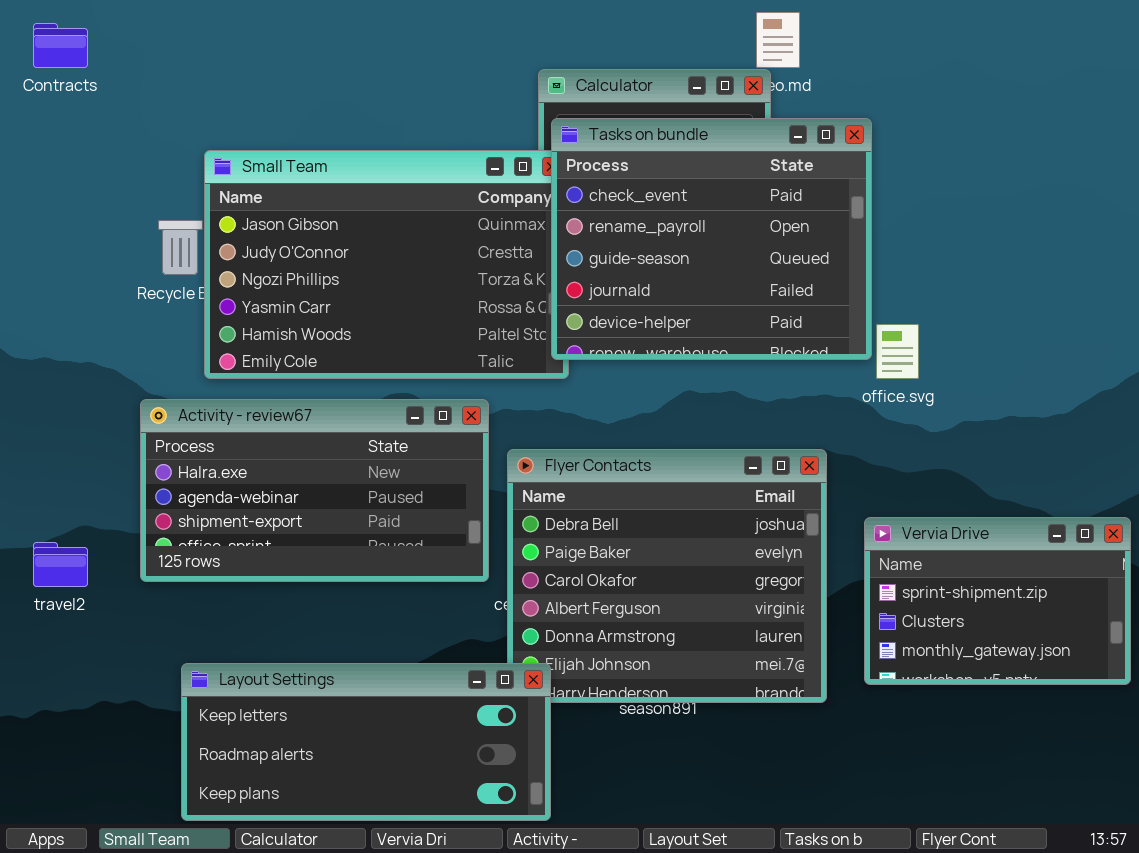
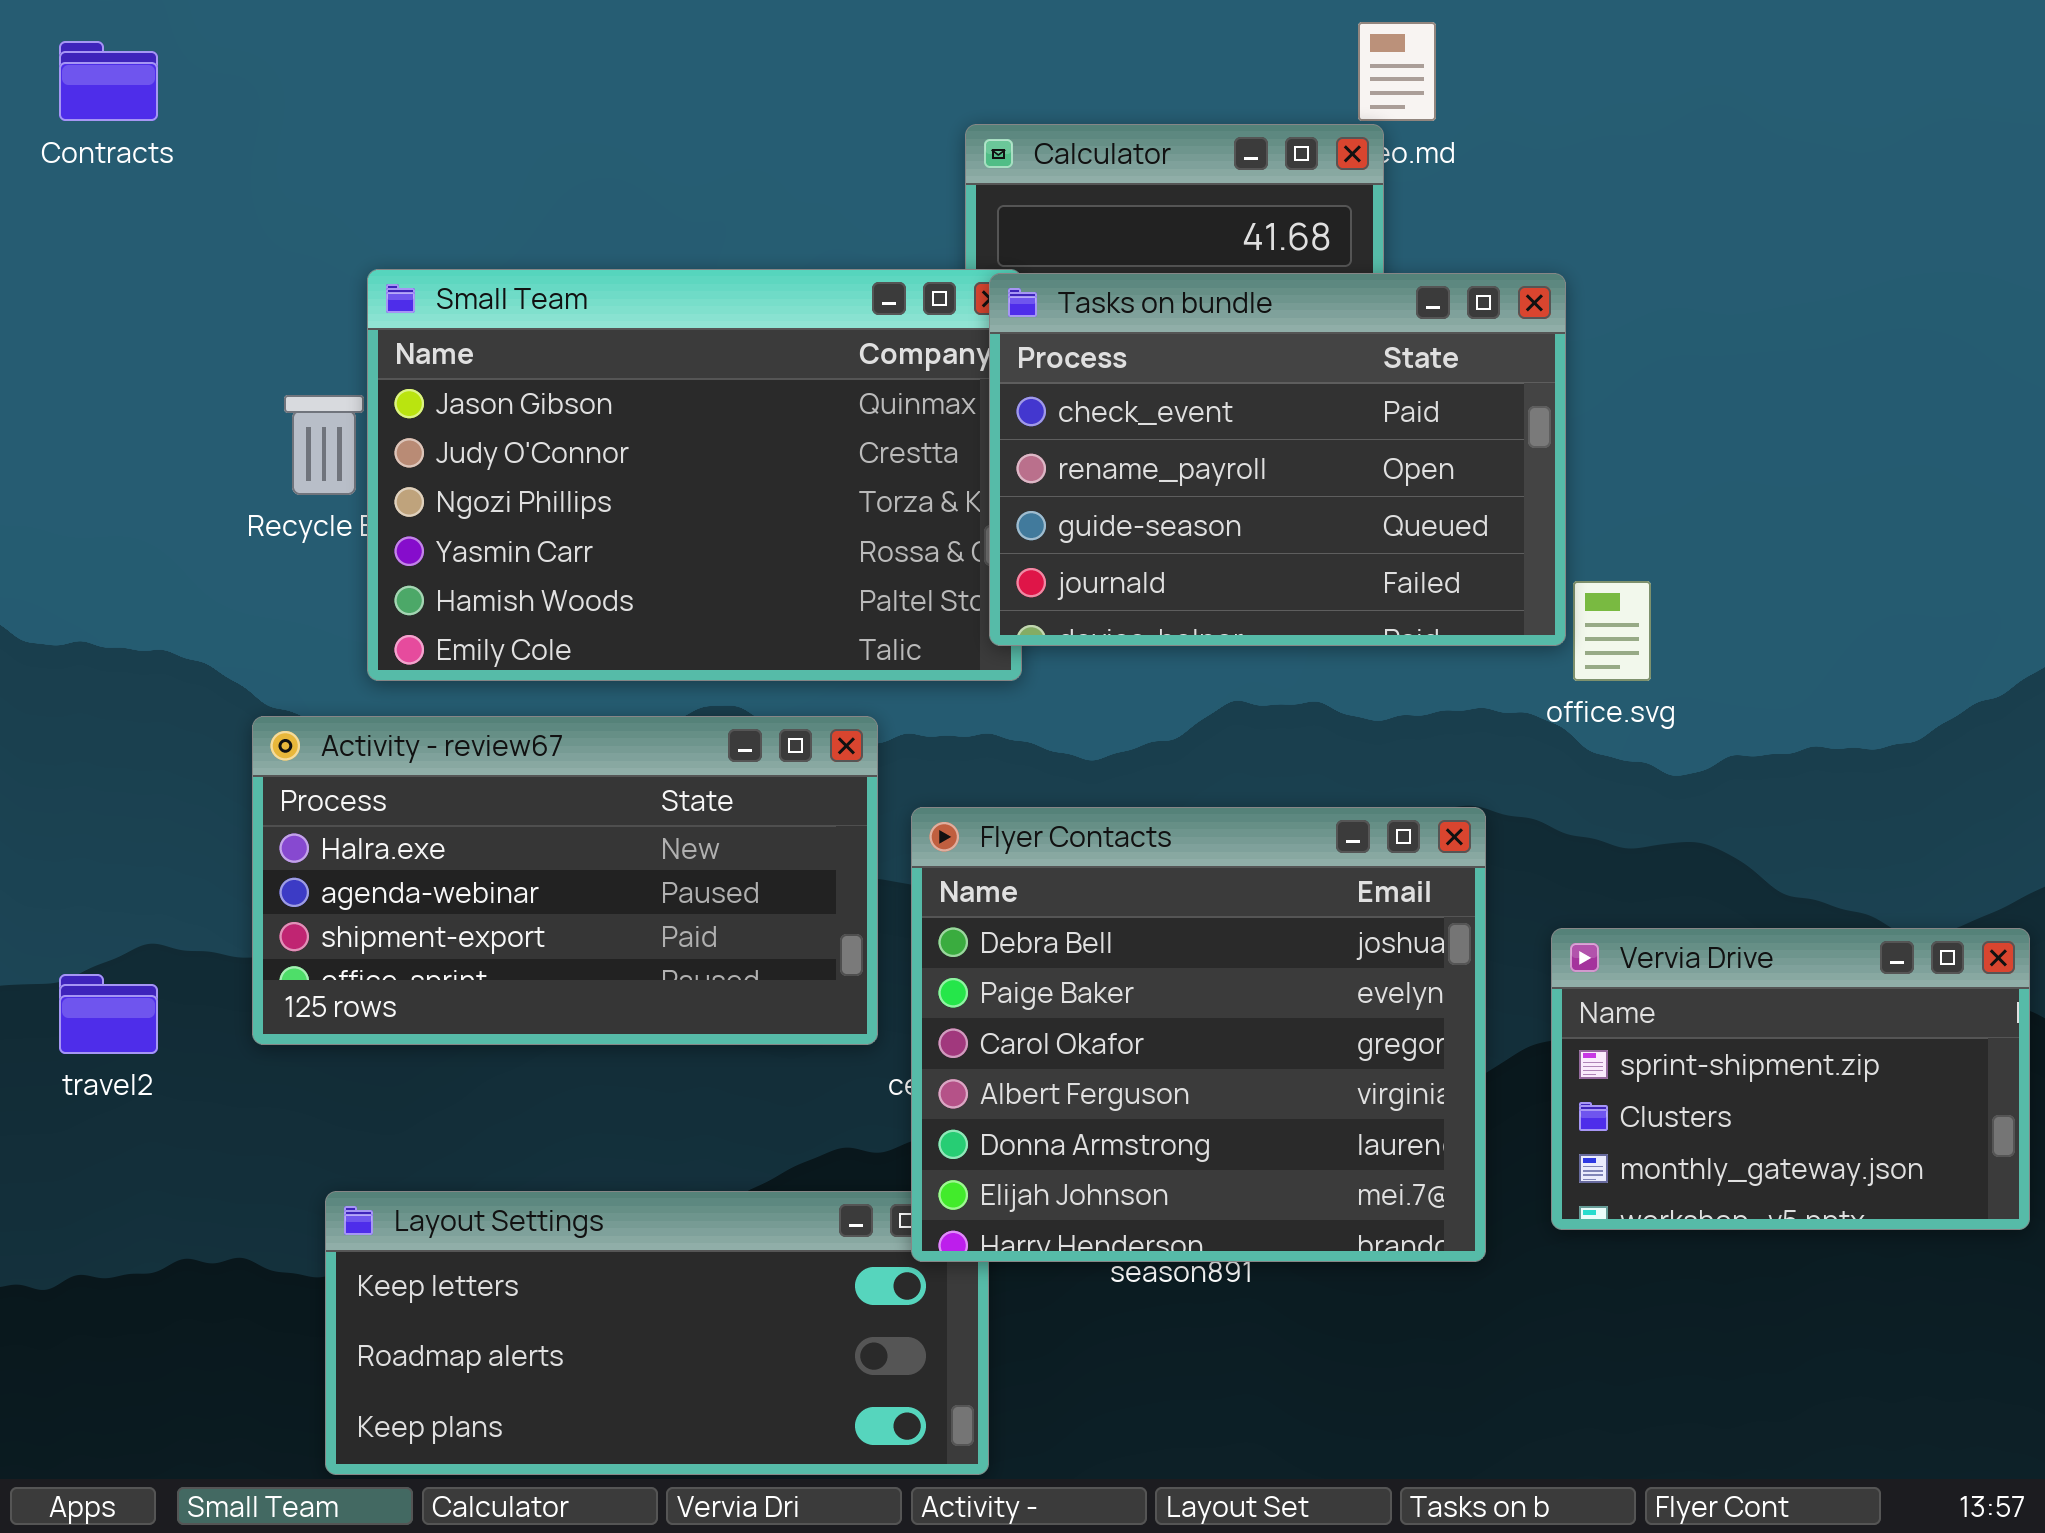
Tasks on bundle: [551,118,872,360] -> [989,273,1566,646], resized
Flyer Contacts: [507,449,827,703] -> [911,807,1486,1262], raised

